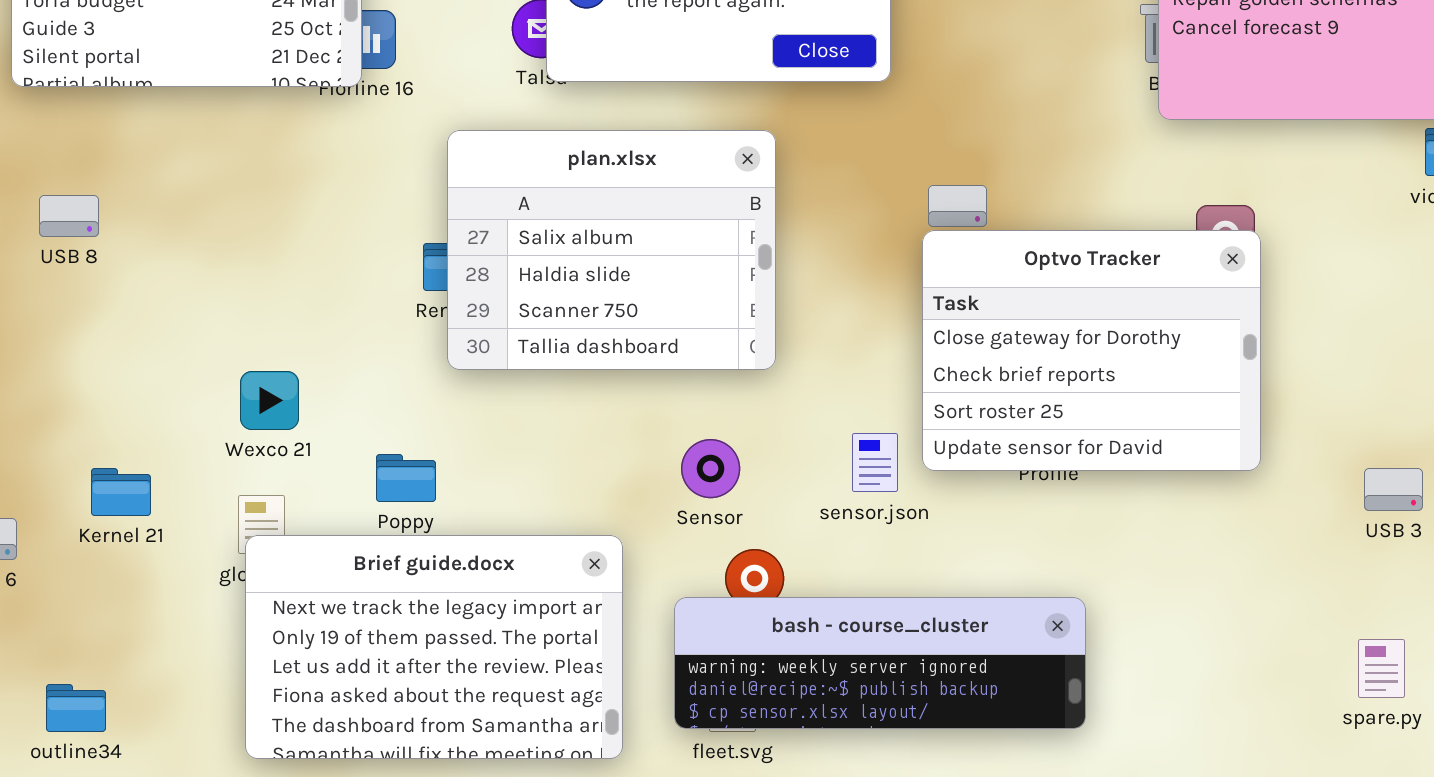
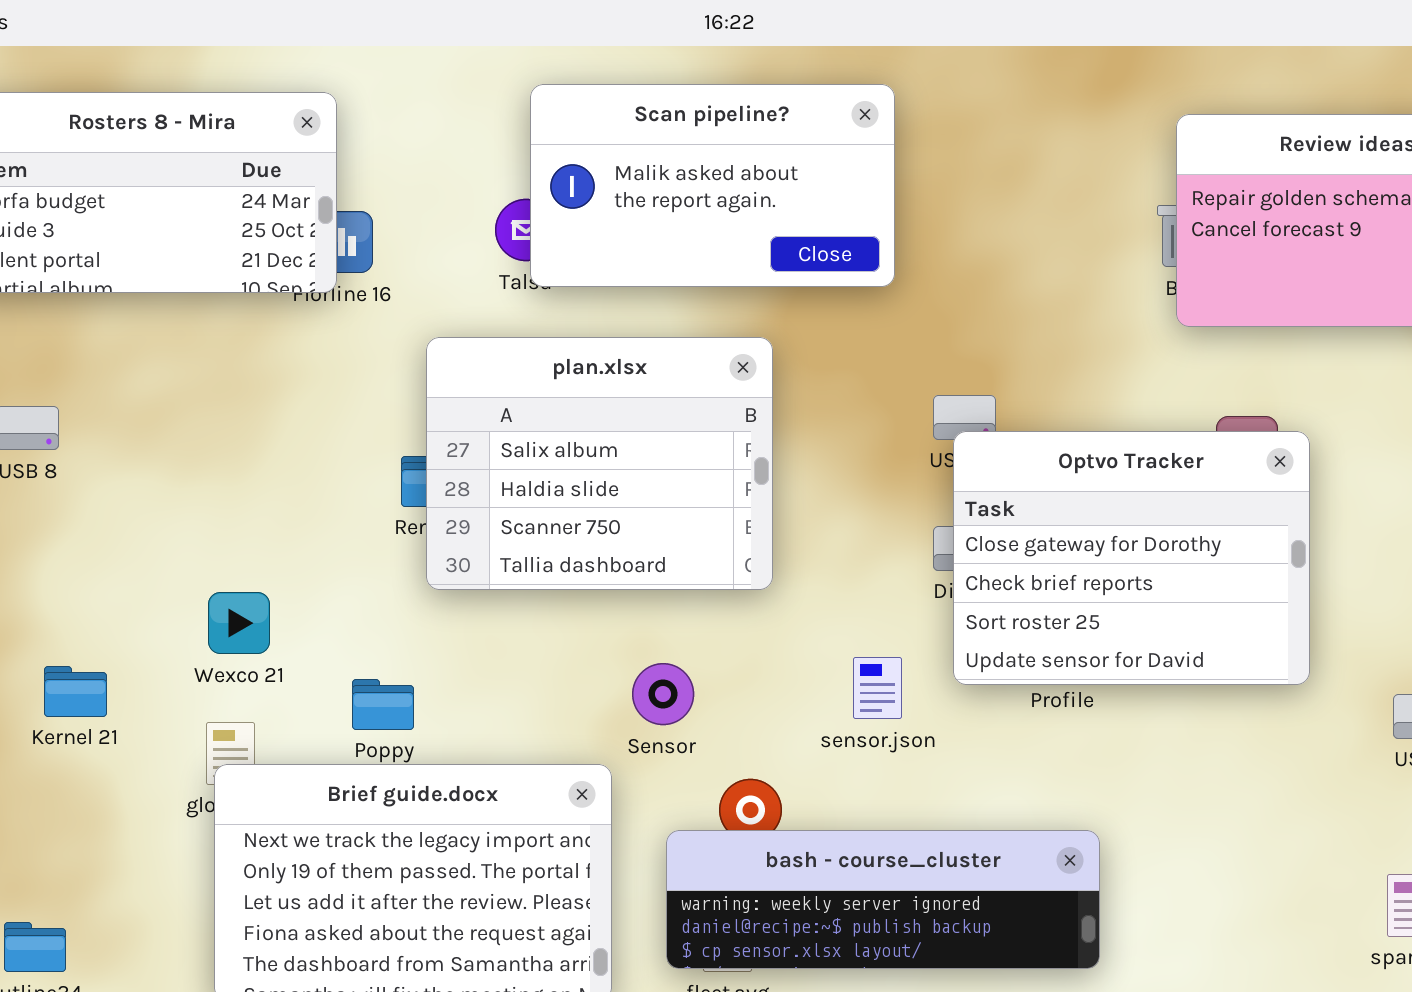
Optvo Tracker: [922,230,1261,471] -> [953,431,1310,685], moved
Sensor: [681,439,740,498] -> [632,663,694,725], moved
Kernel 21: [91,468,151,516] -> [44,666,107,717], moved

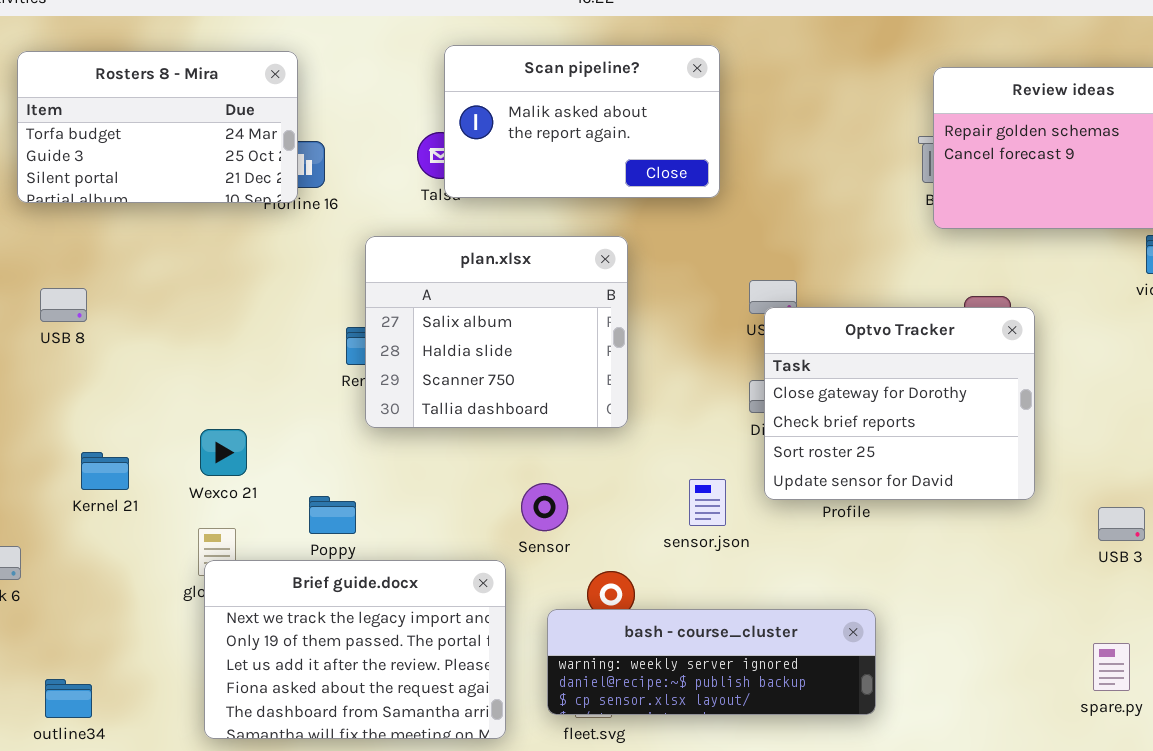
Kernel 21: [44,666,107,717] -> [81,452,129,490], moved

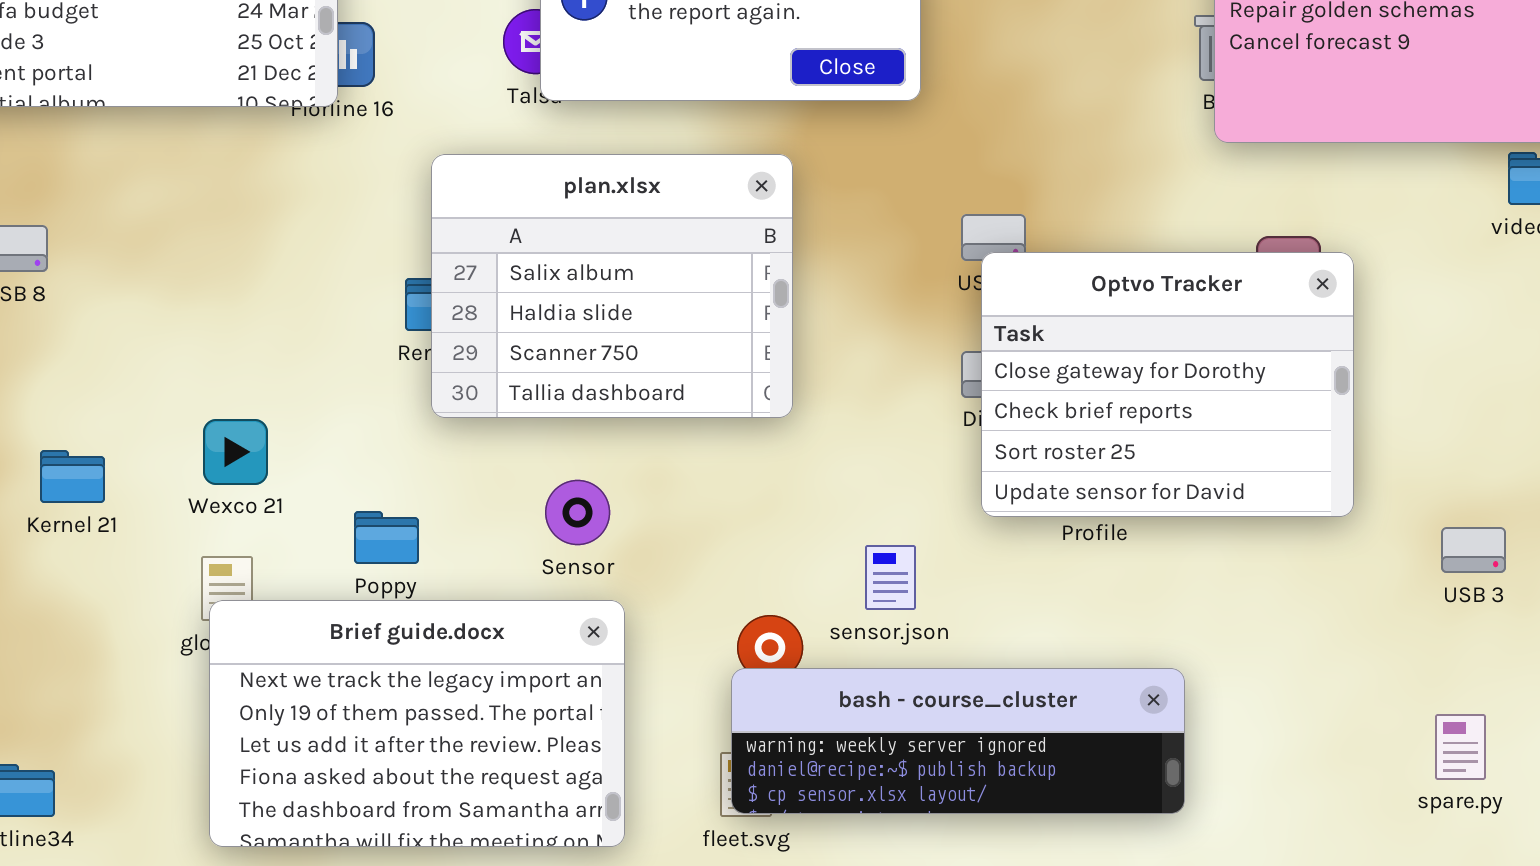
sensor.json: [689,479,726,526] -> [865,545,916,610], moved
Sensor: [521,483,568,531] -> [545,480,610,545], moved
bash - course_cluster: [547,609,876,715] -> [731,668,1185,814], moved

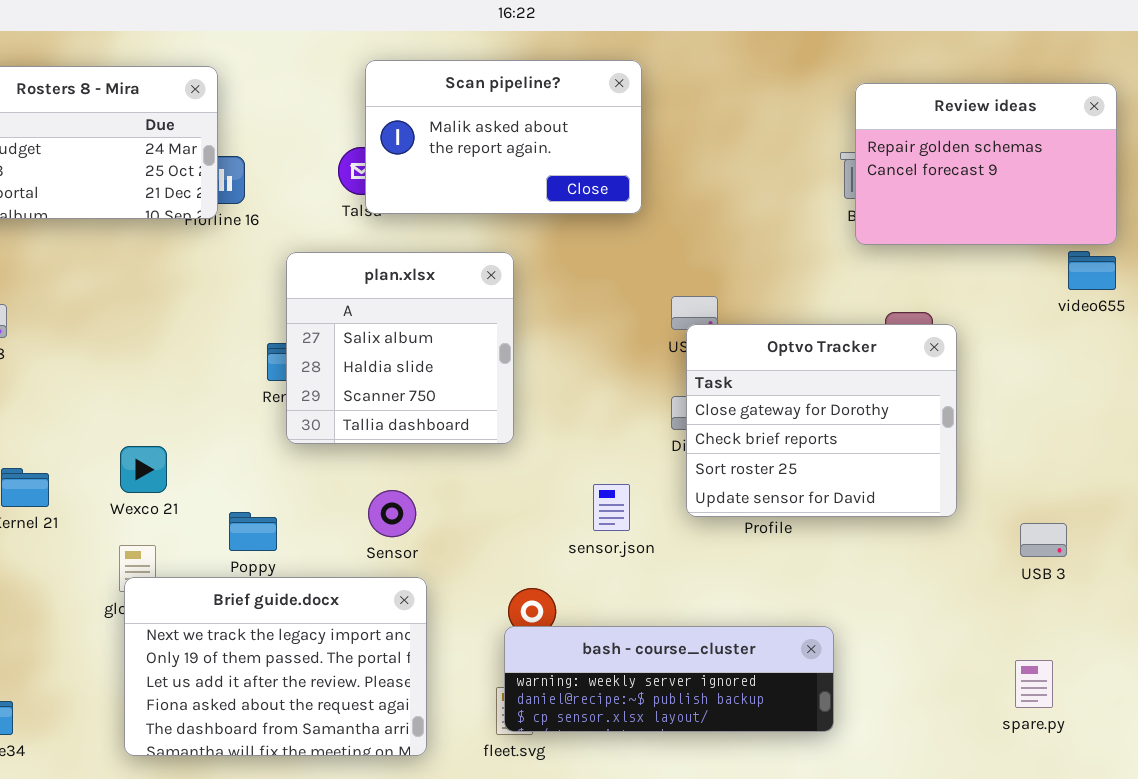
plan.xlsx: [431,154,793,418] -> [286,252,514,444], resized
sensor.json: [865,545,916,610] -> [593,484,630,531], moved

